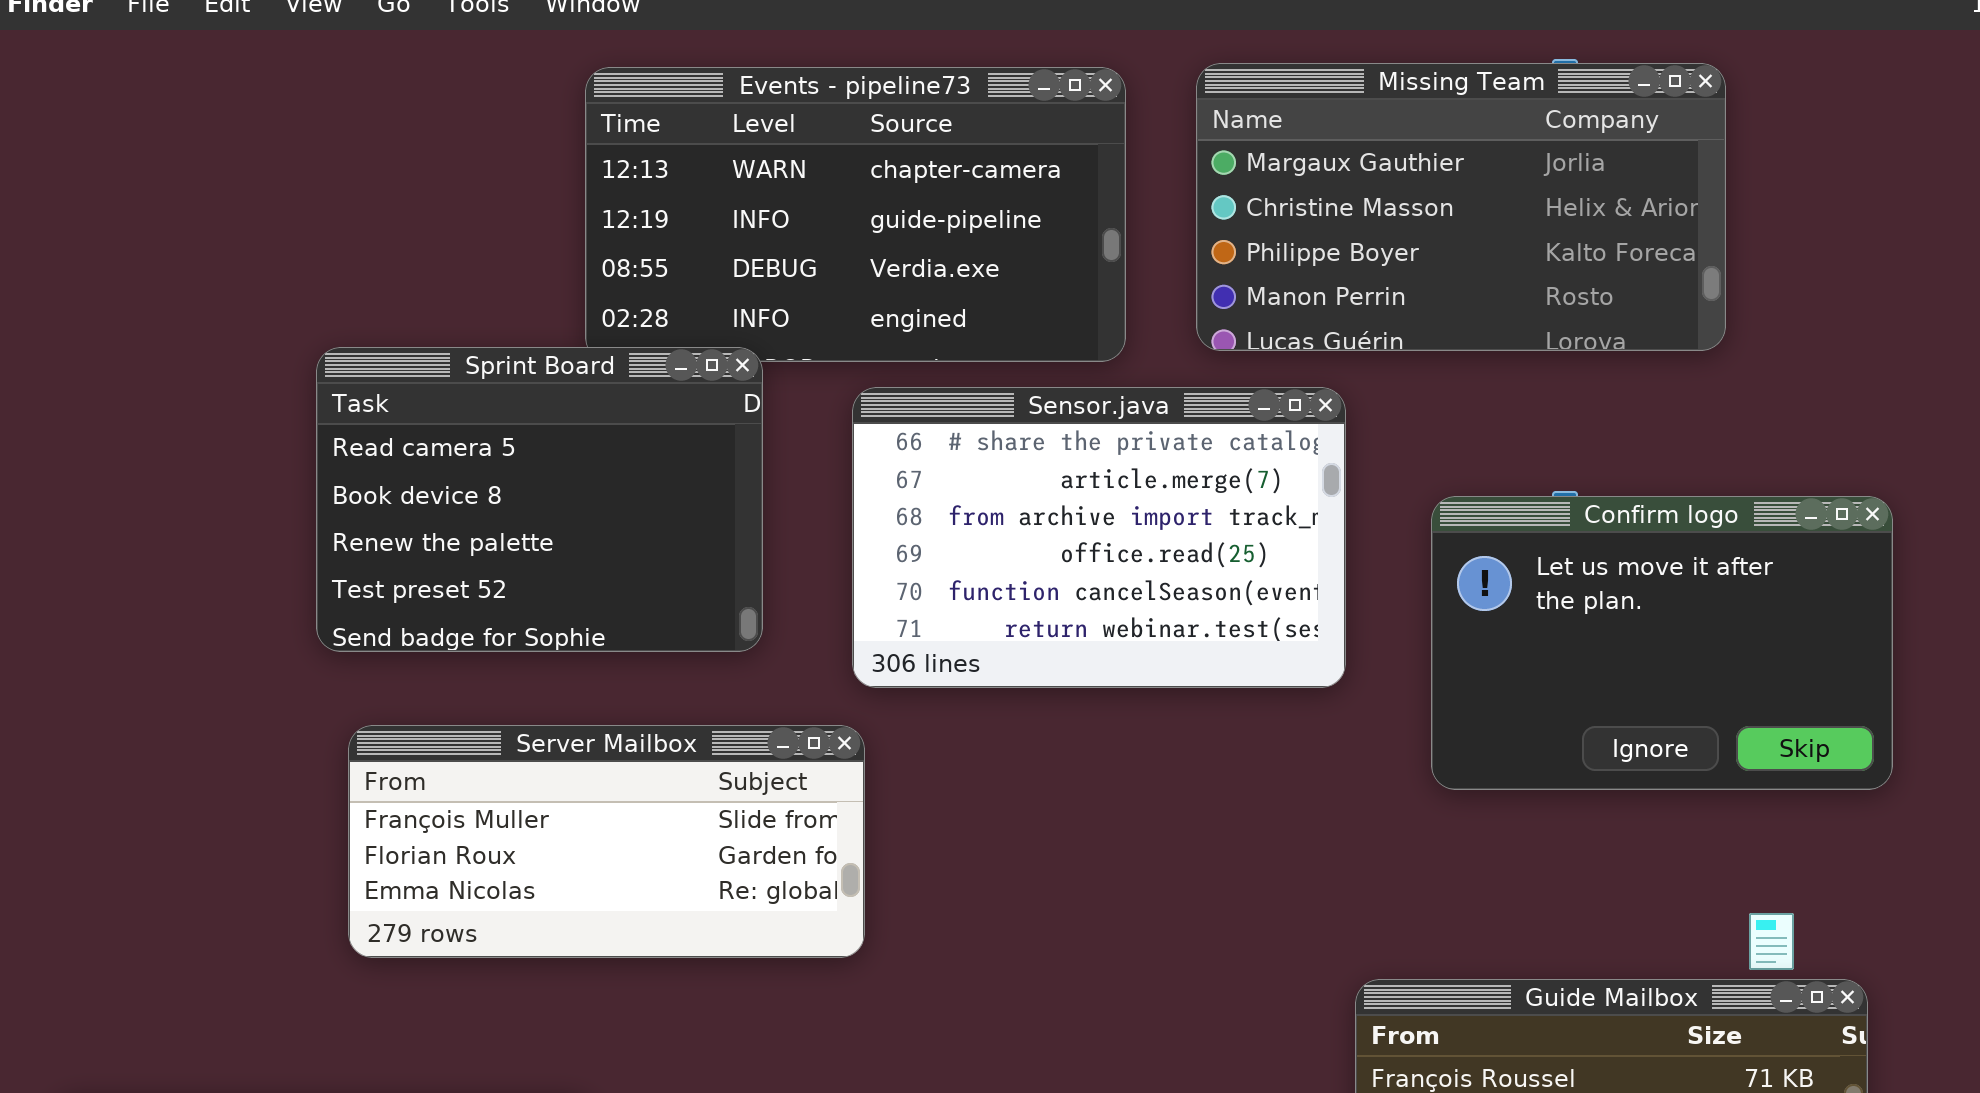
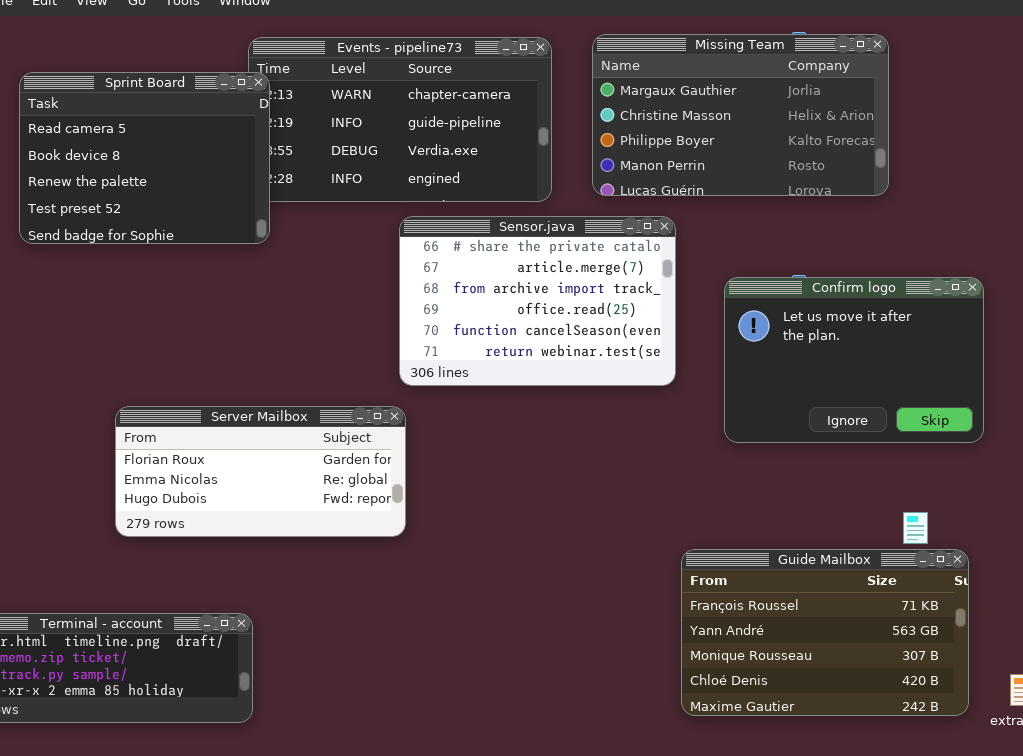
Sprint Board: [316,347,763,652] -> [19,72,270,244], moved
Server Mailbox: [348,725,865,958] -> [115,406,406,537], scrolled down 1 row

